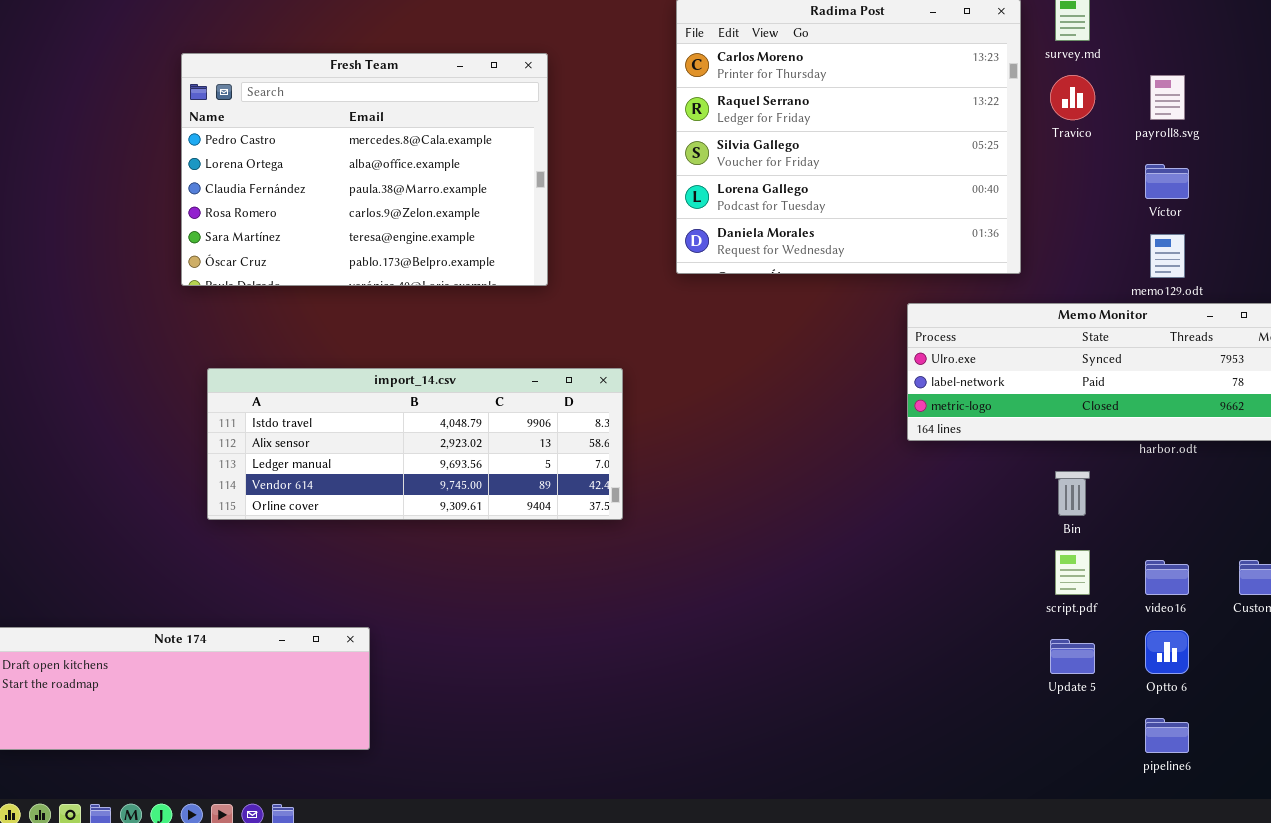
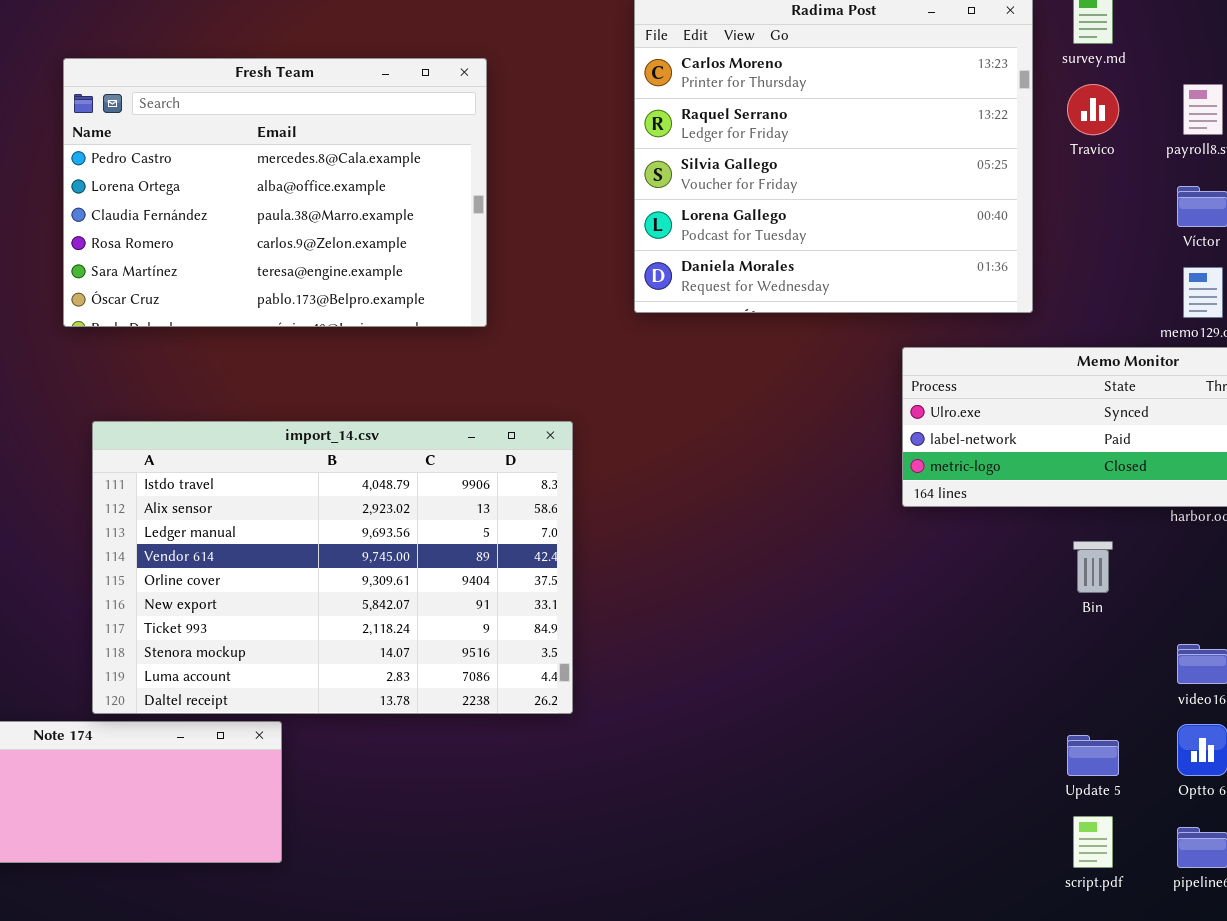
import_14.csv: [207,368,623,520] -> [92,421,573,714], resized
script.pdf: [1055,550,1090,595] -> [1073,816,1113,868], moved

